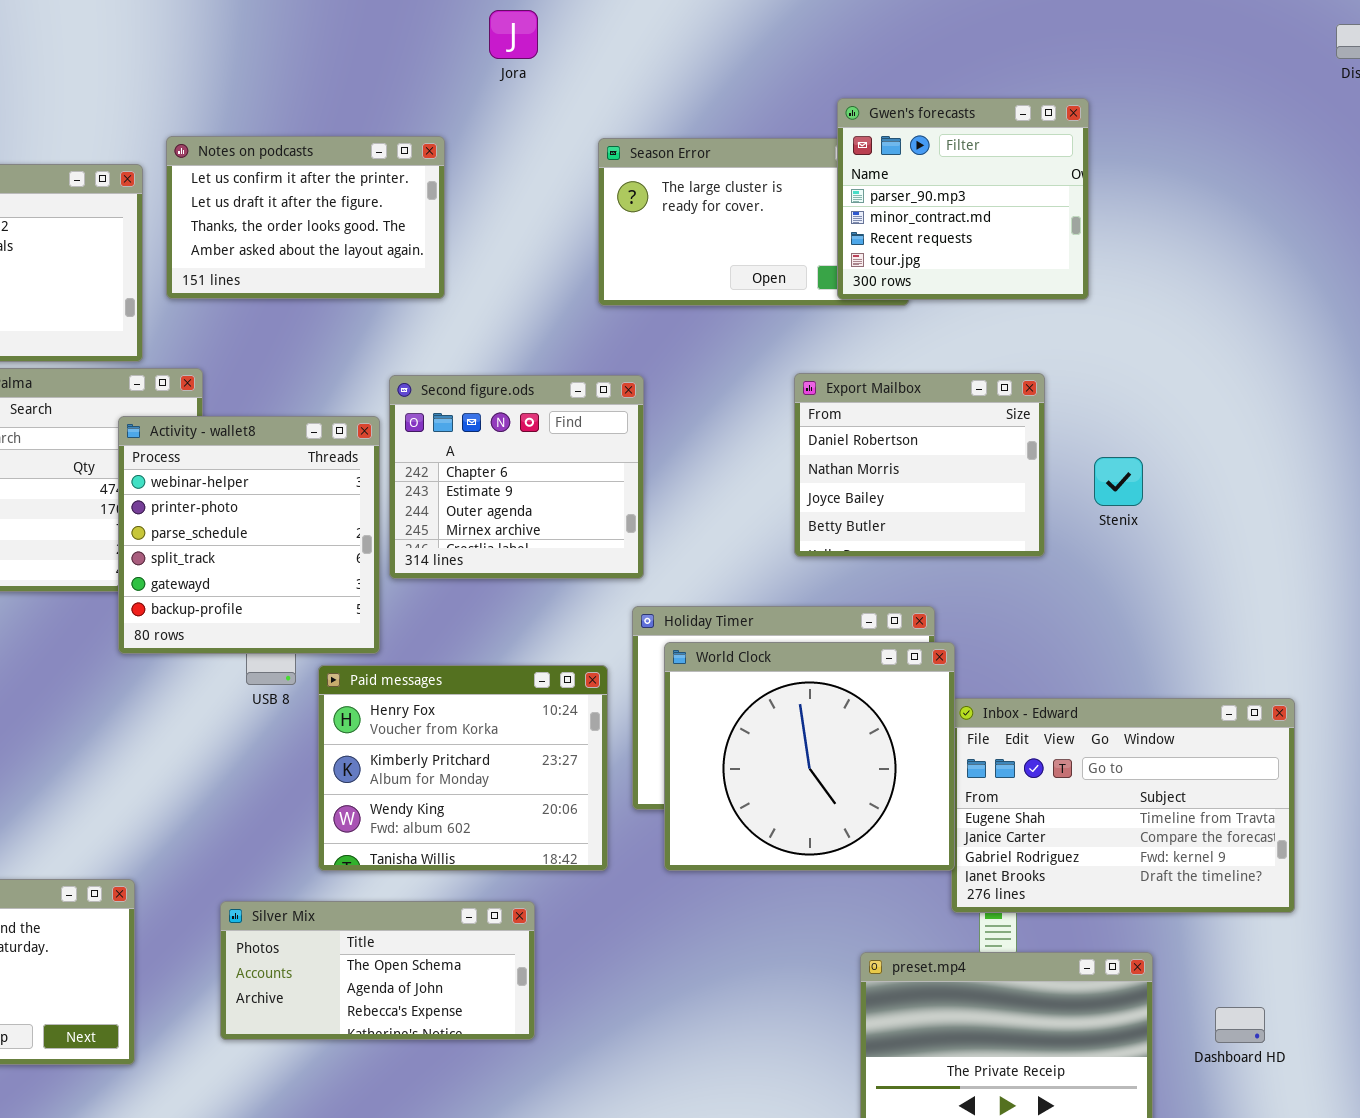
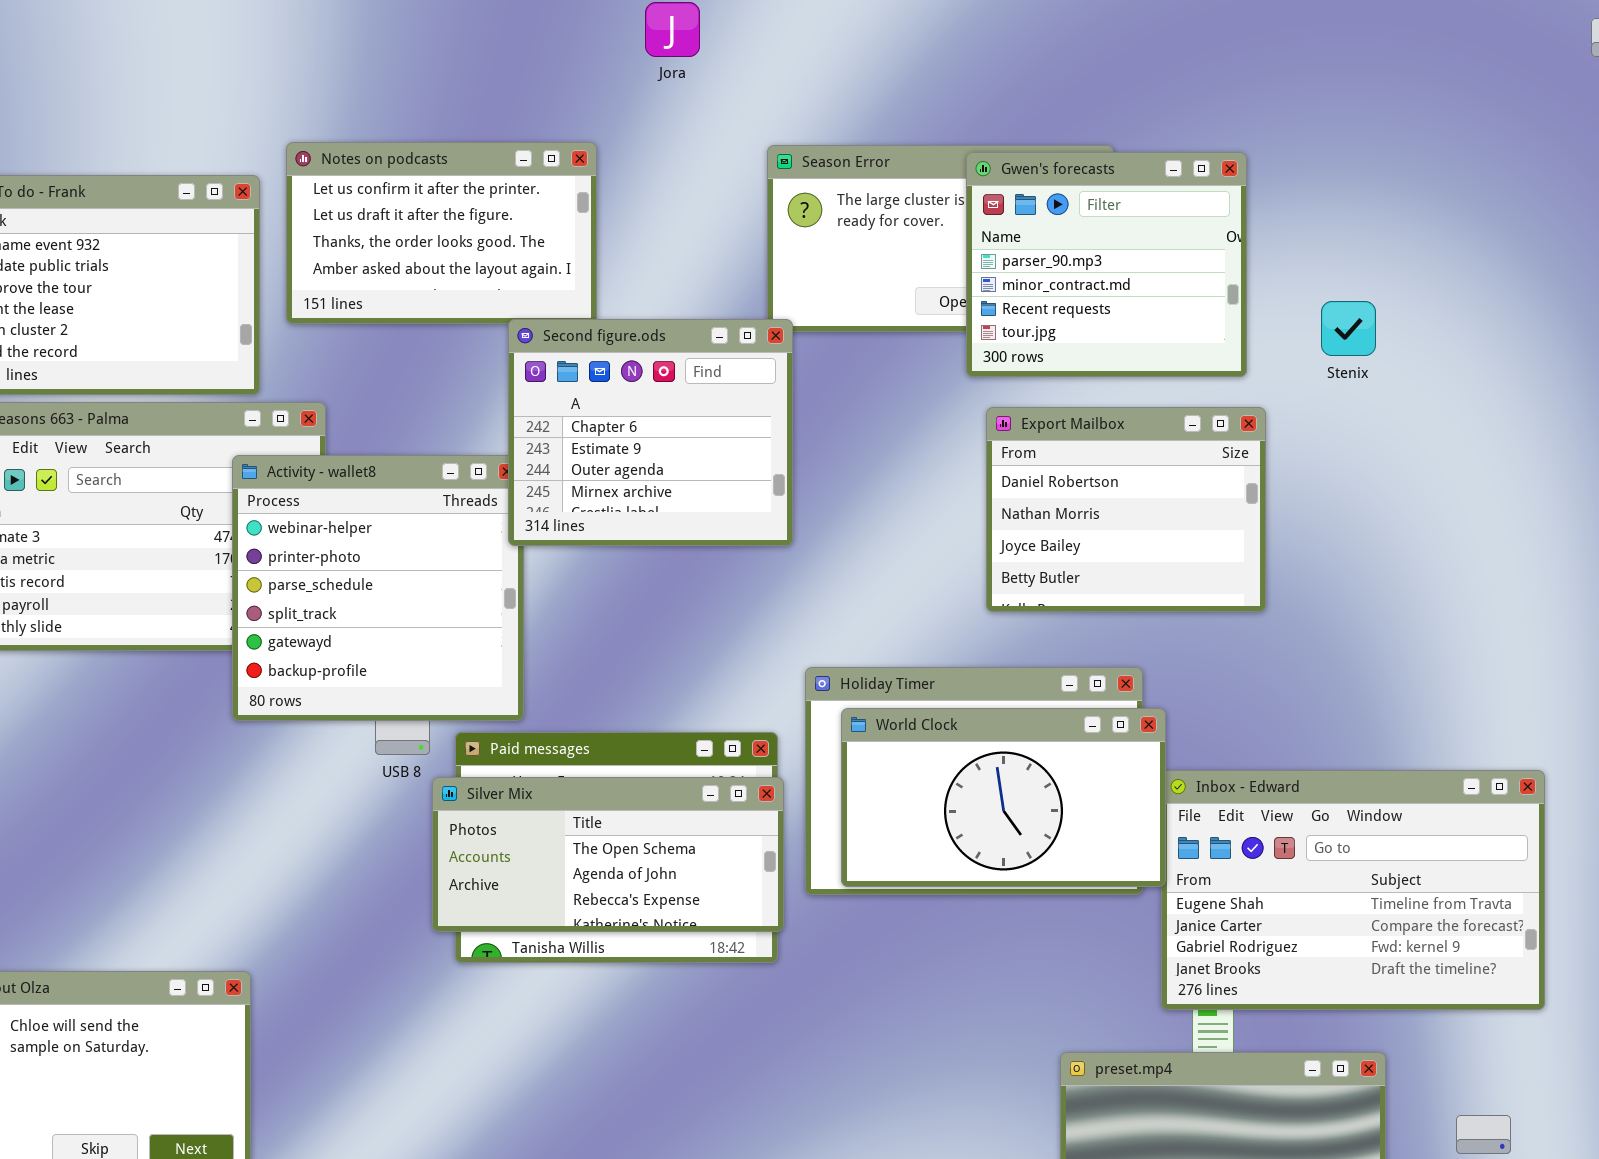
Gwen's forecasts: [837,98,1089,300] -> [966,152,1247,377], moved
Second figure.ods: [389,375,644,579] -> [508,319,793,546], moved
Stenix: [1094,457,1143,506] -> [1321,301,1376,356], moved
World Clock: [664,642,955,871] -> [841,708,1166,887], resized
Silver Mix: [220,901,535,1040] -> [432,777,784,932], moved

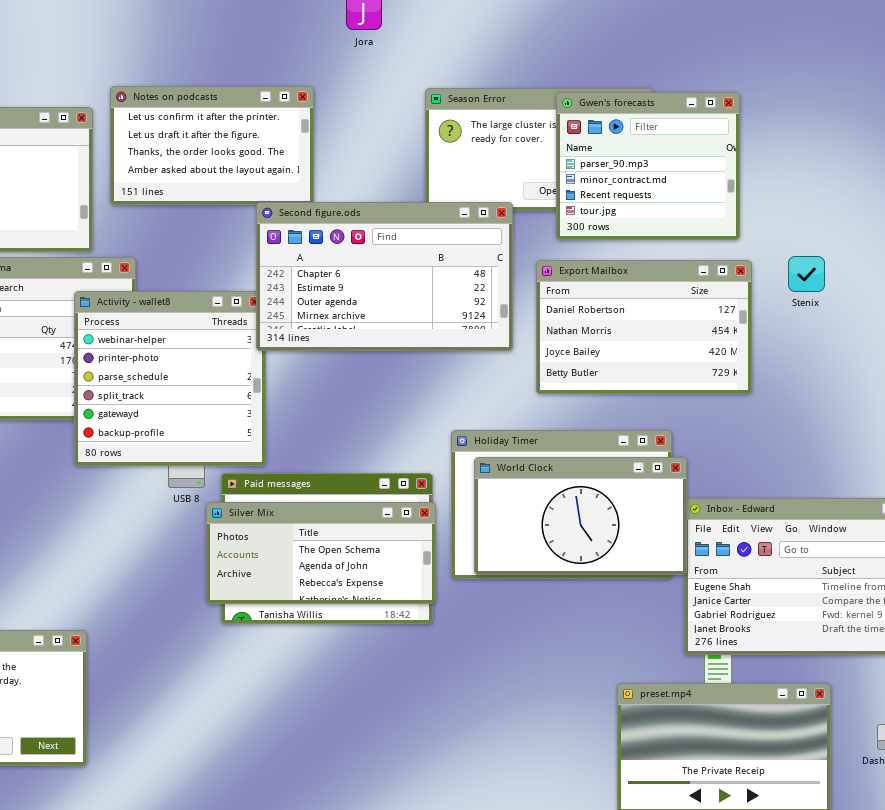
Stenix: [1321,301,1376,356] -> [788,256,825,292], moved
Second figure.ods: [508,319,793,546] -> [256,202,513,351], resized
Export Mailbox: [986,407,1266,612] -> [536,260,752,394], resized

